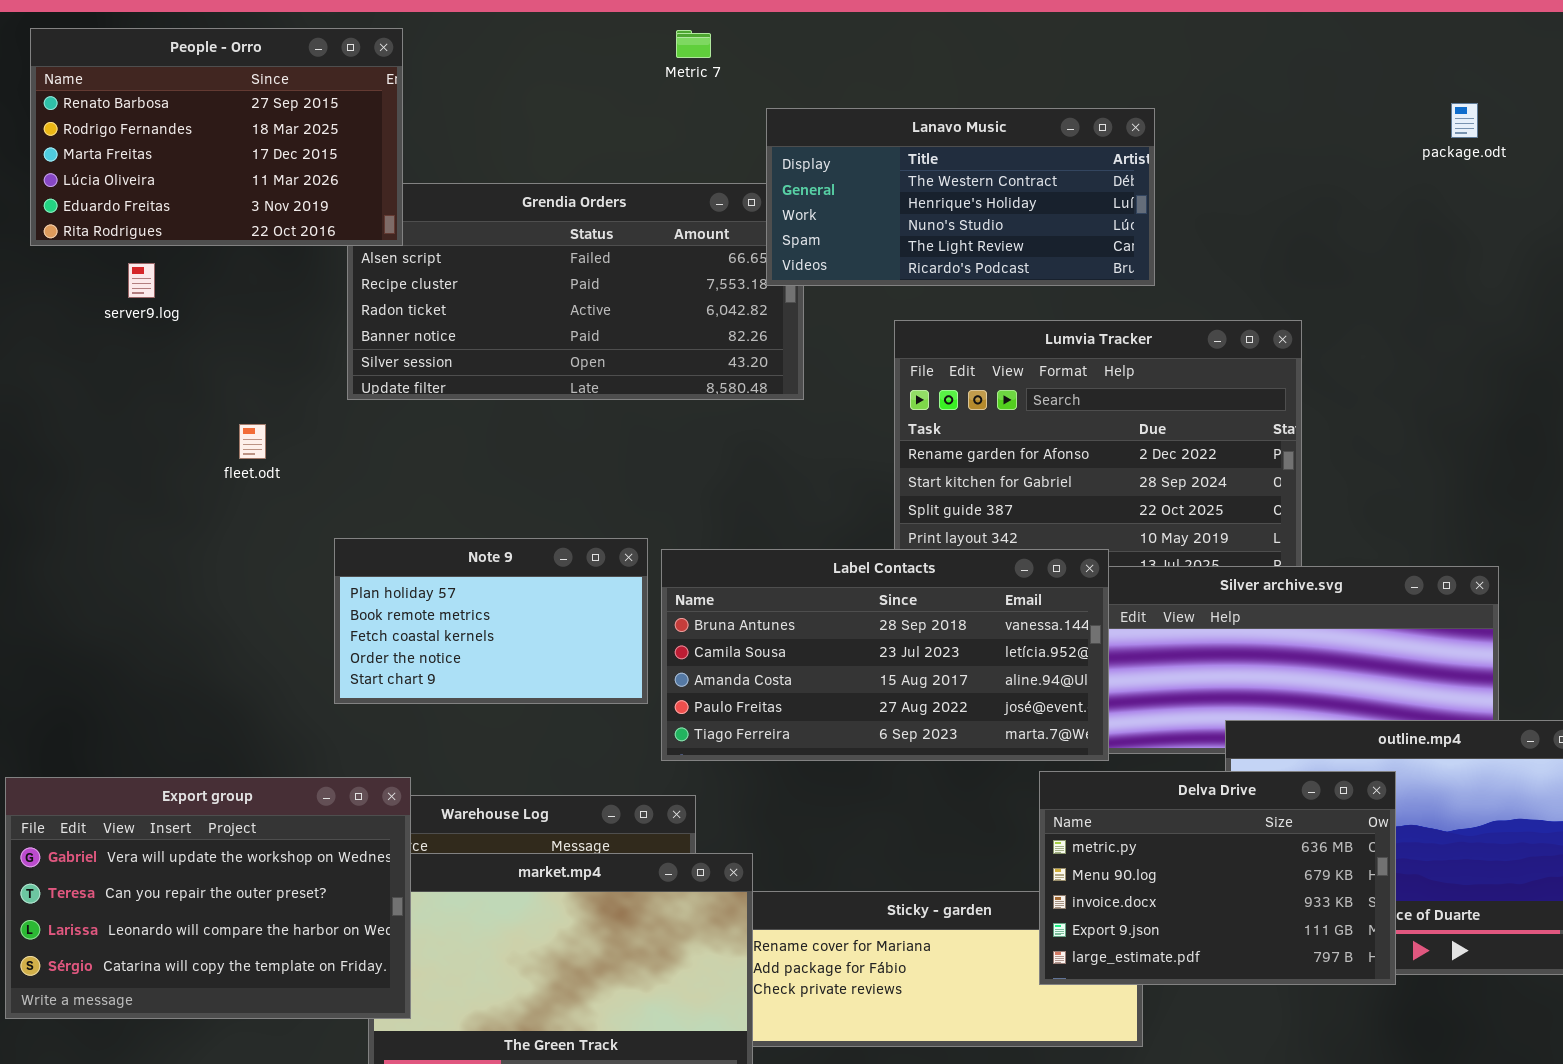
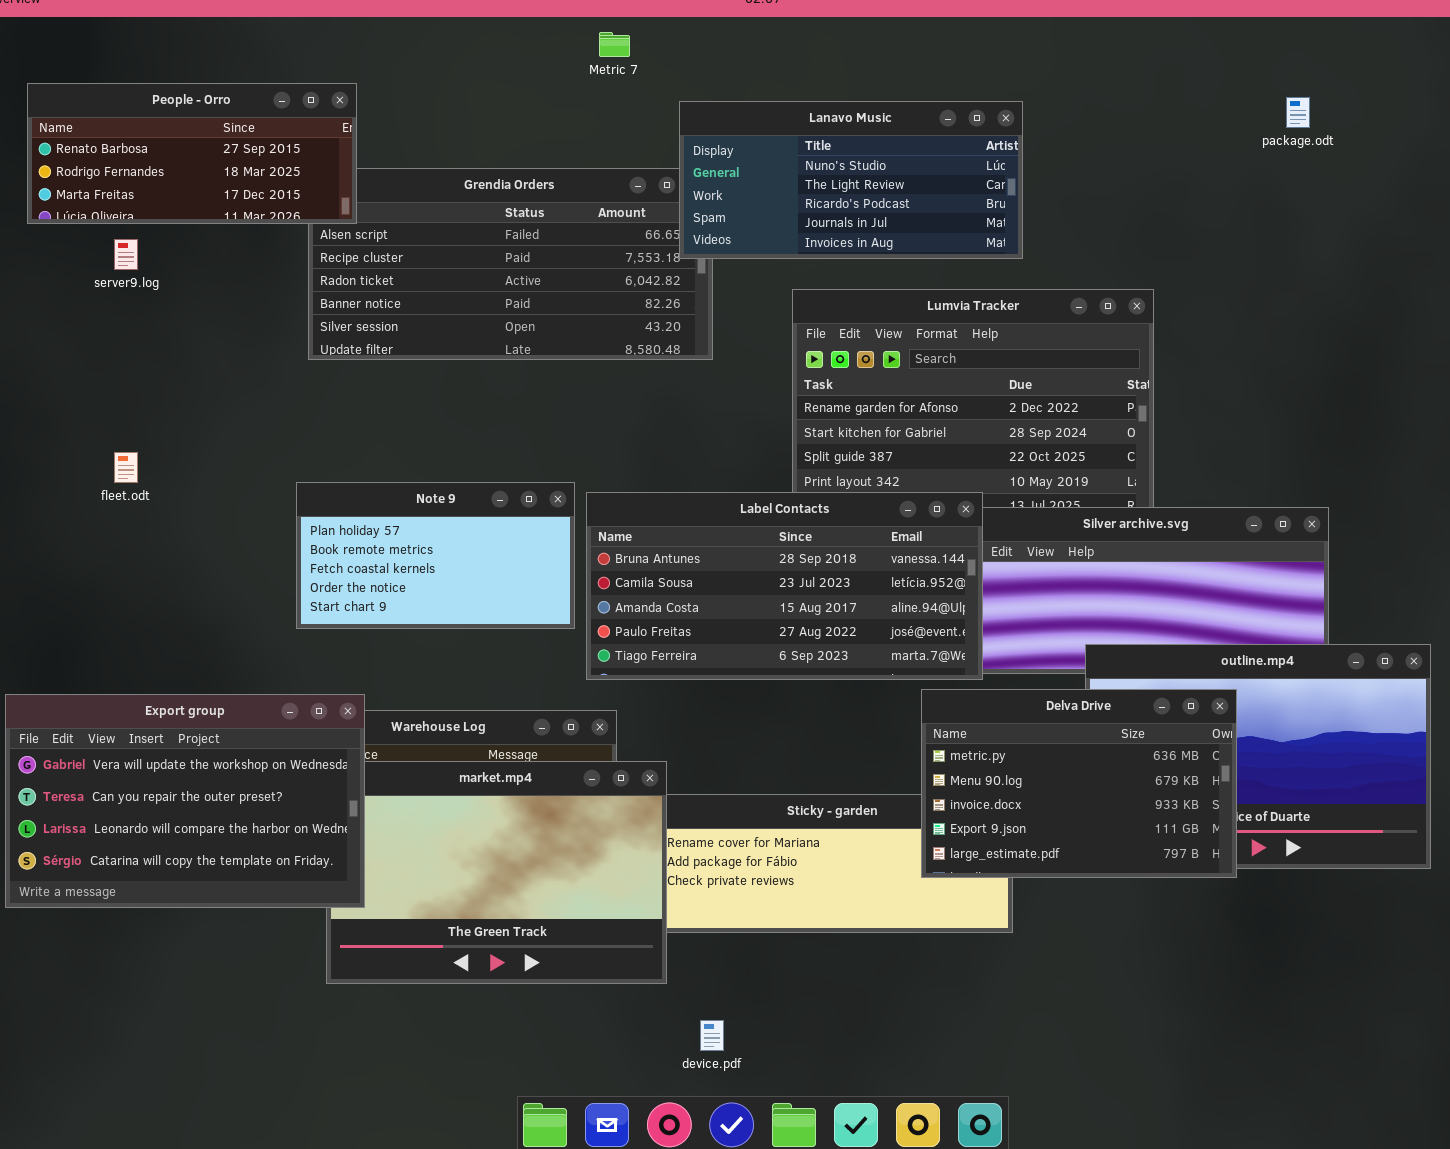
People - Orro: [30,28,403,246] -> [27,83,357,224], resized
Lanavo Music: [766,108,1155,286] -> [679,101,1023,259], scrolled down 2 rows
fleet.odt: [239,424,266,459] -> [114,452,138,483], moved

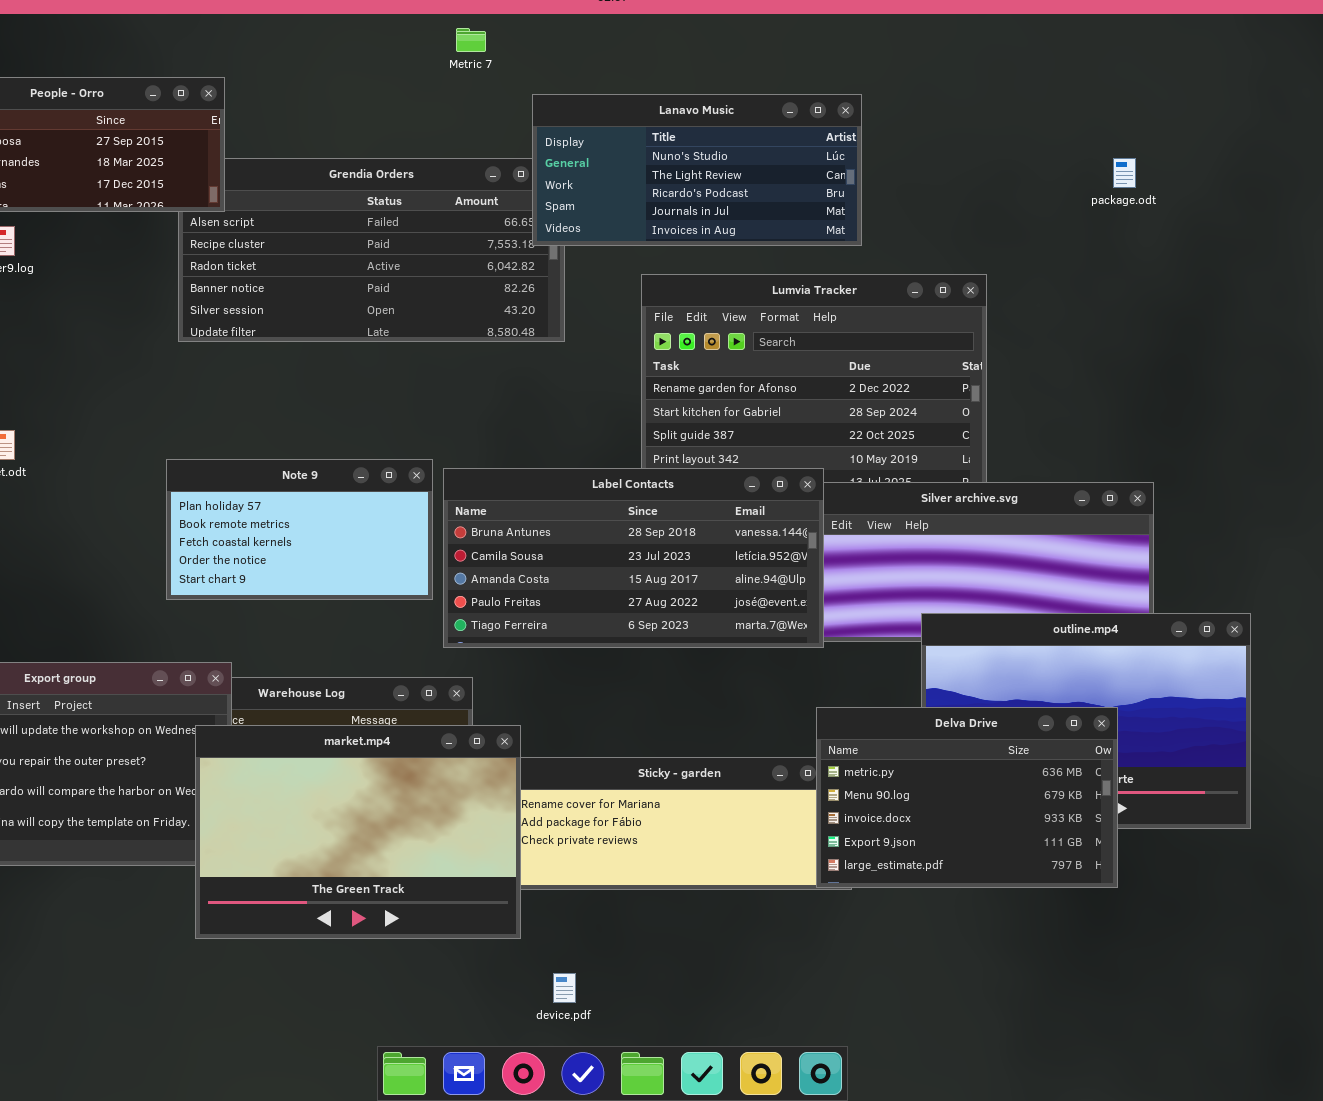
package.odt: [1286,97,1310,128] -> [1113,158,1136,188], moved
Delva Drive: [921,689,1237,878] -> [816,707,1118,888], moved
market.mp4: [326,761,667,984] -> [195,725,521,939], raised

